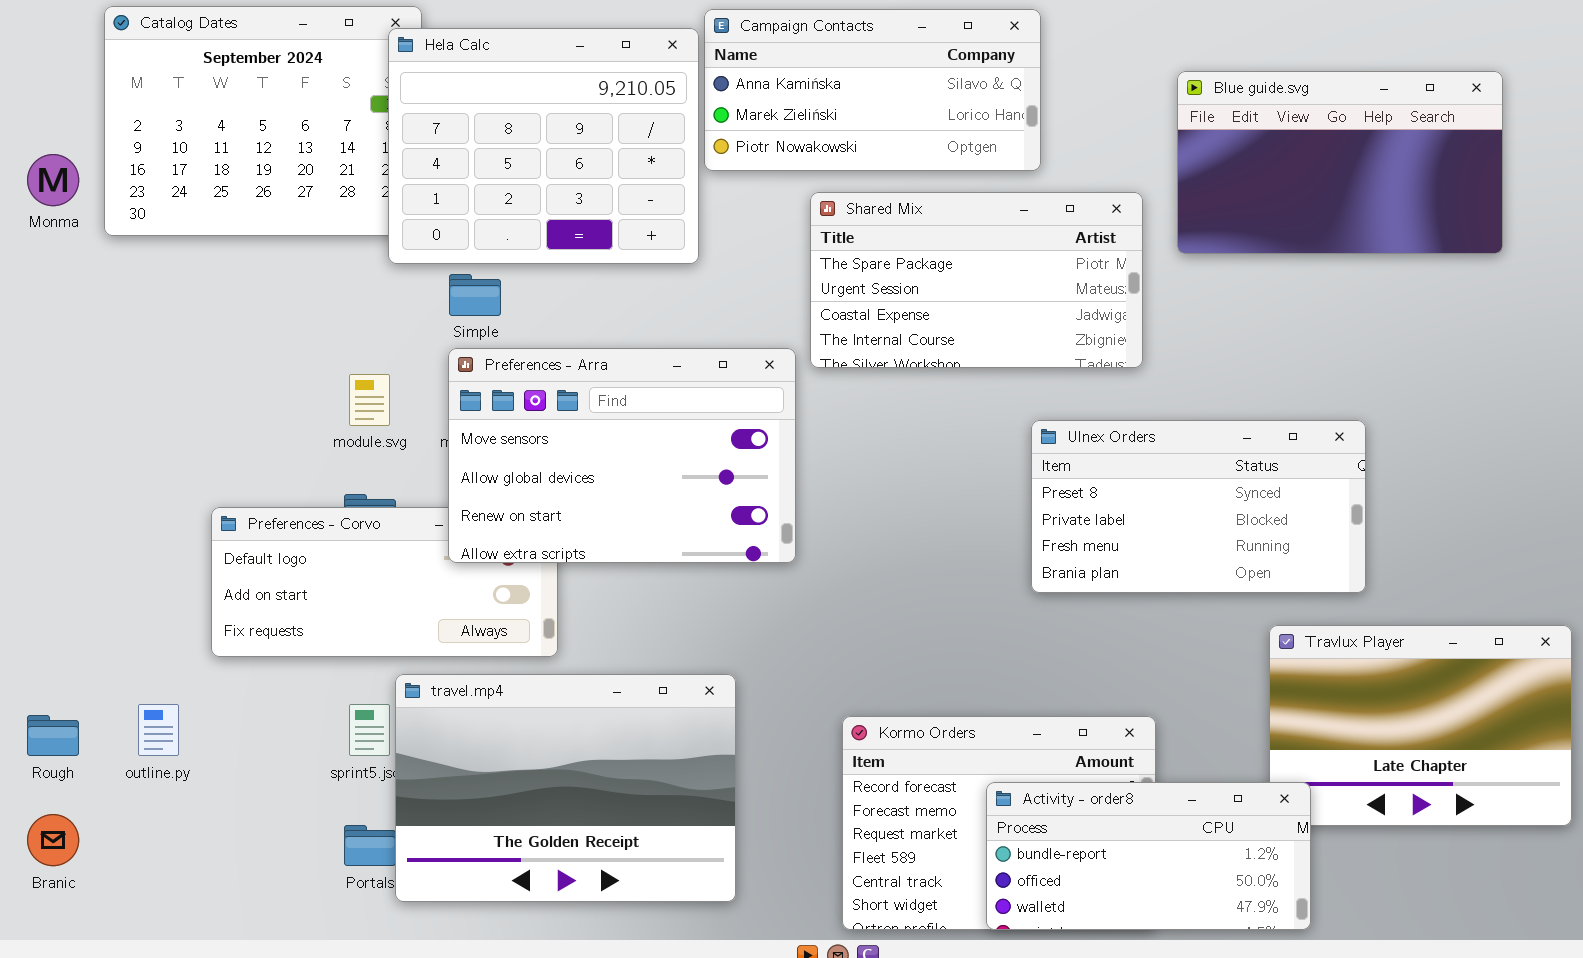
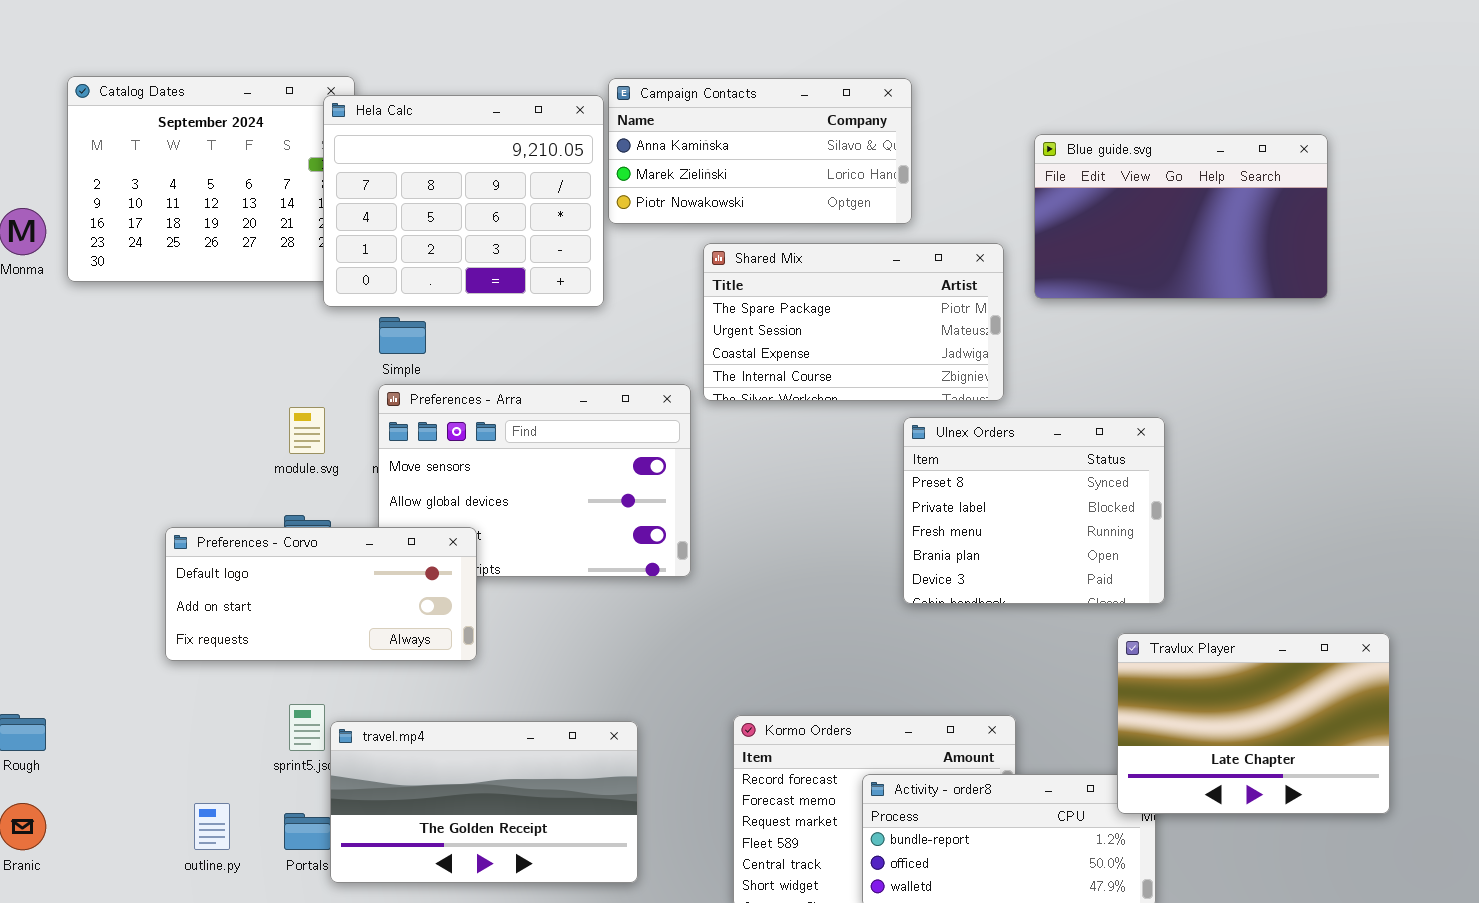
Ulnex Orders: [1031,420,1366,593] -> [903,417,1165,604], resized
Preferences - Corvo: [211,507,558,657] -> [165,527,477,661], raised
Travlux Player: [1269,625,1572,826] -> [1117,633,1390,814], raised
travel.mp4: [395,674,736,902] -> [330,721,638,883], resized
outline.py: [138,704,179,756] -> [194,803,230,850], moved

